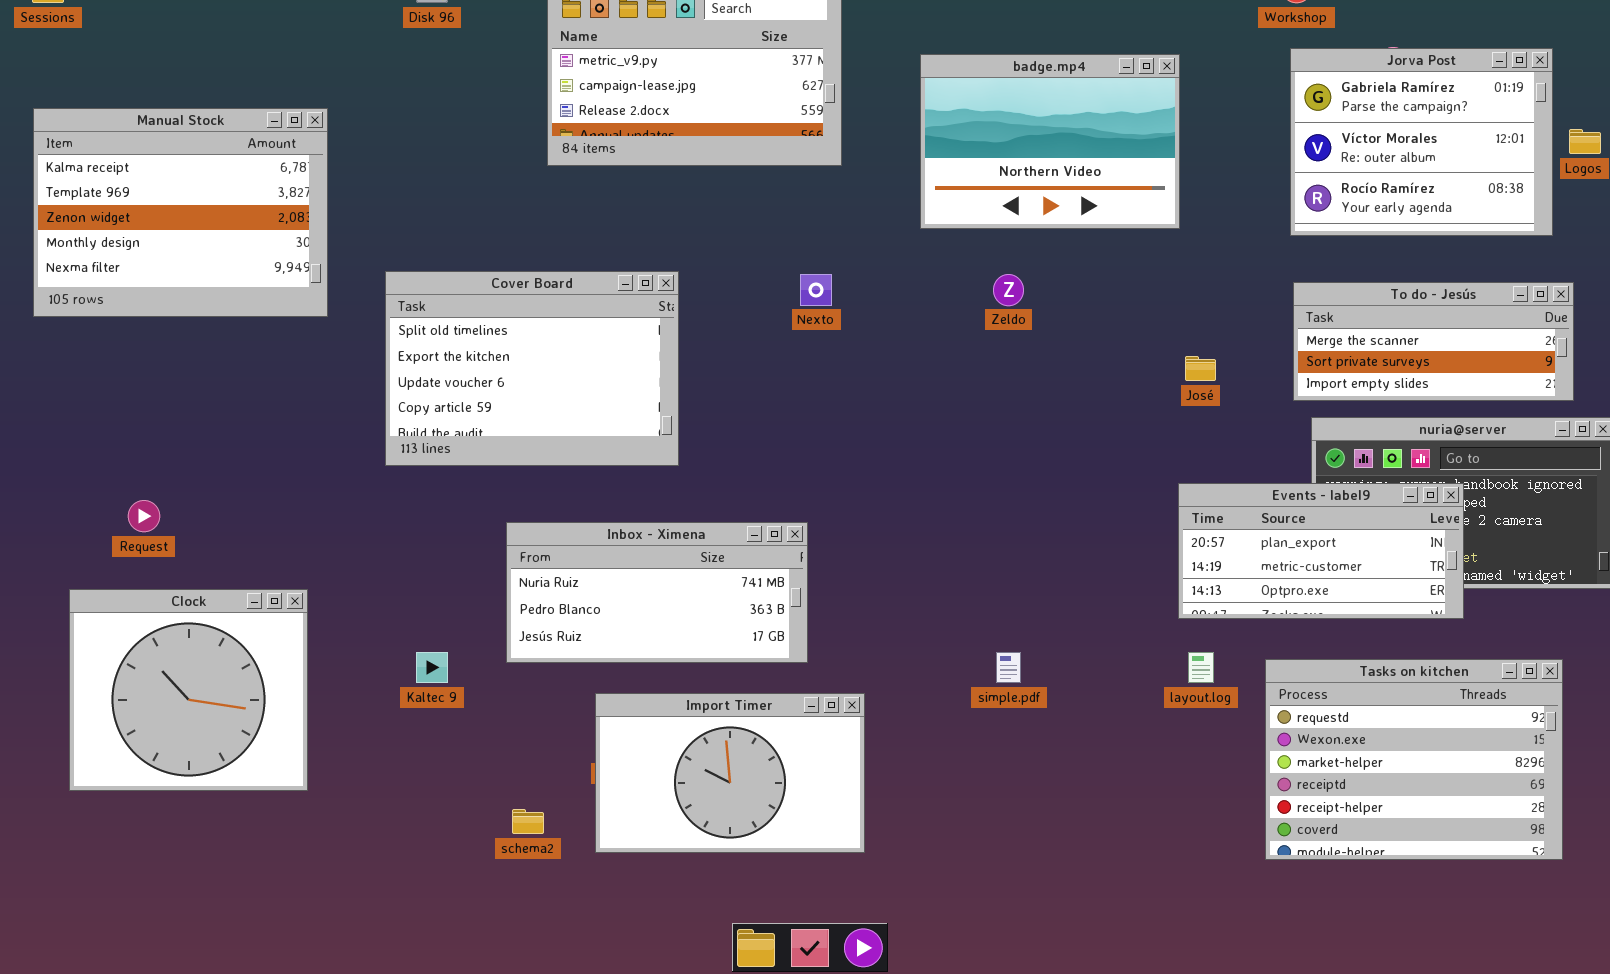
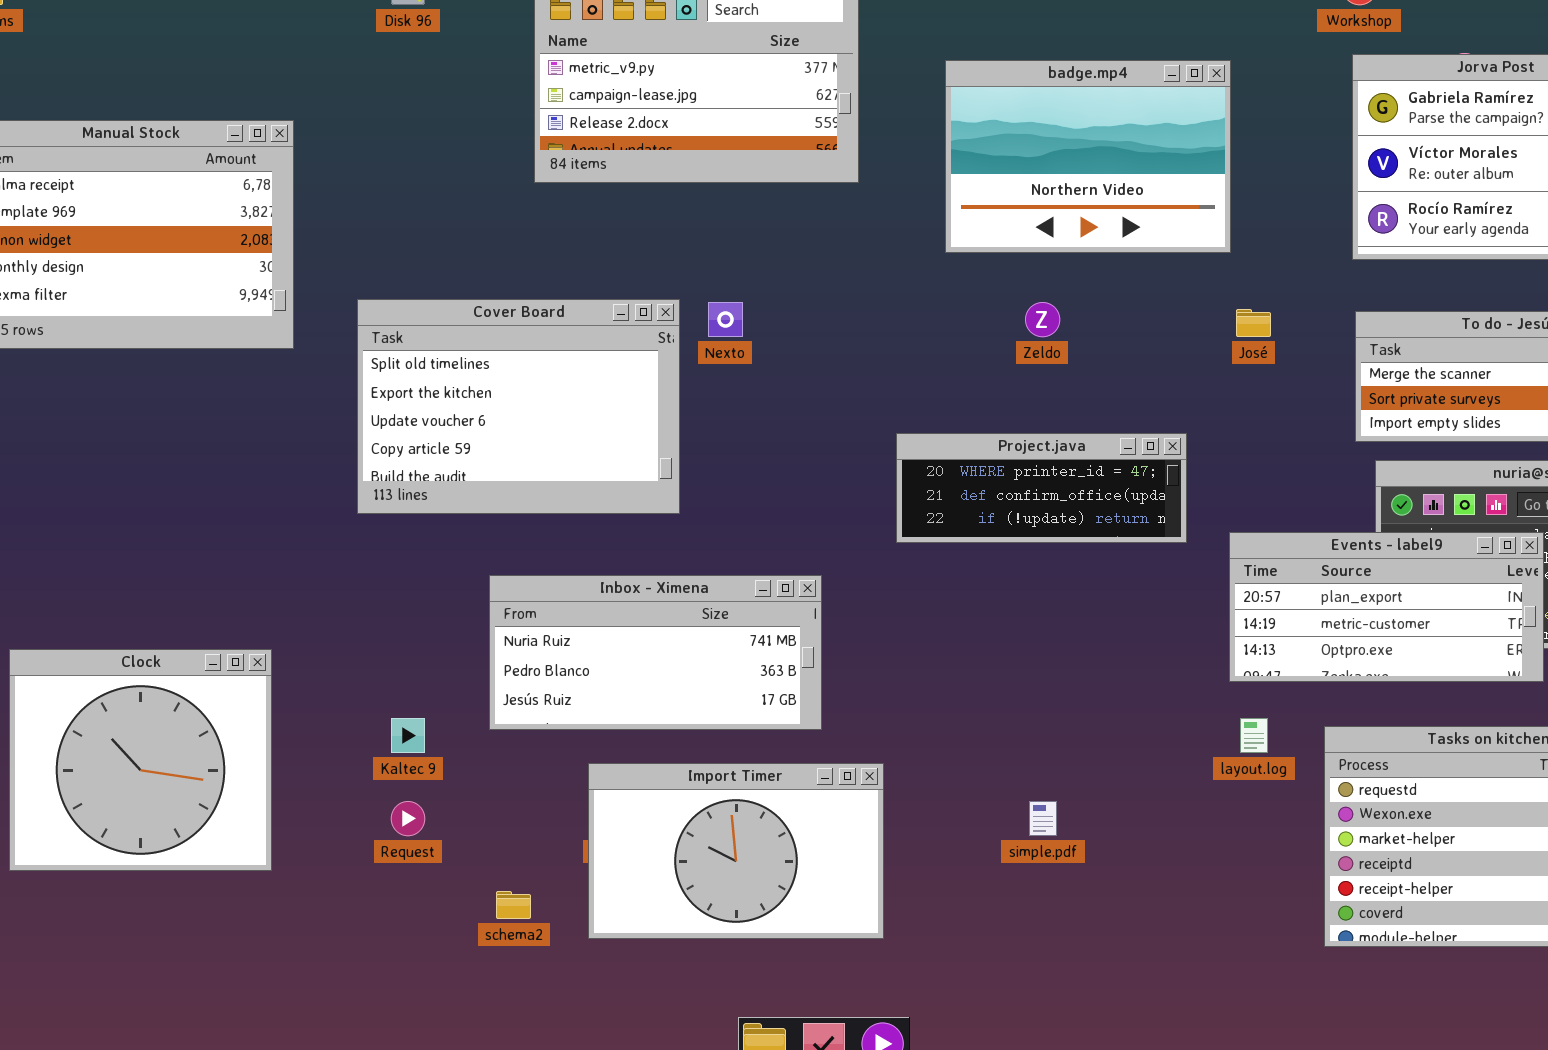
Nexto: [800,274,832,306] -> [708,302,743,337], moved
José: [1185,356,1216,381] -> [1236,309,1271,337], moved
Project.java: none -> [896,433,1187,543], opened
Request: [128,500,160,532] -> [391,801,425,836], moved
simple.pdf: [996,652,1021,683] -> [1029,801,1057,836], moved

